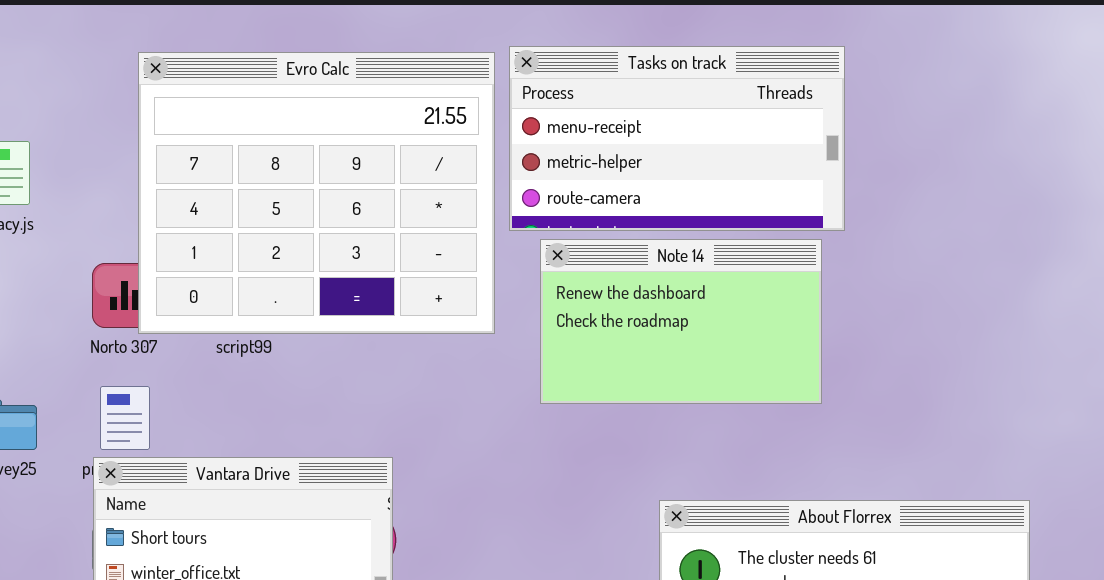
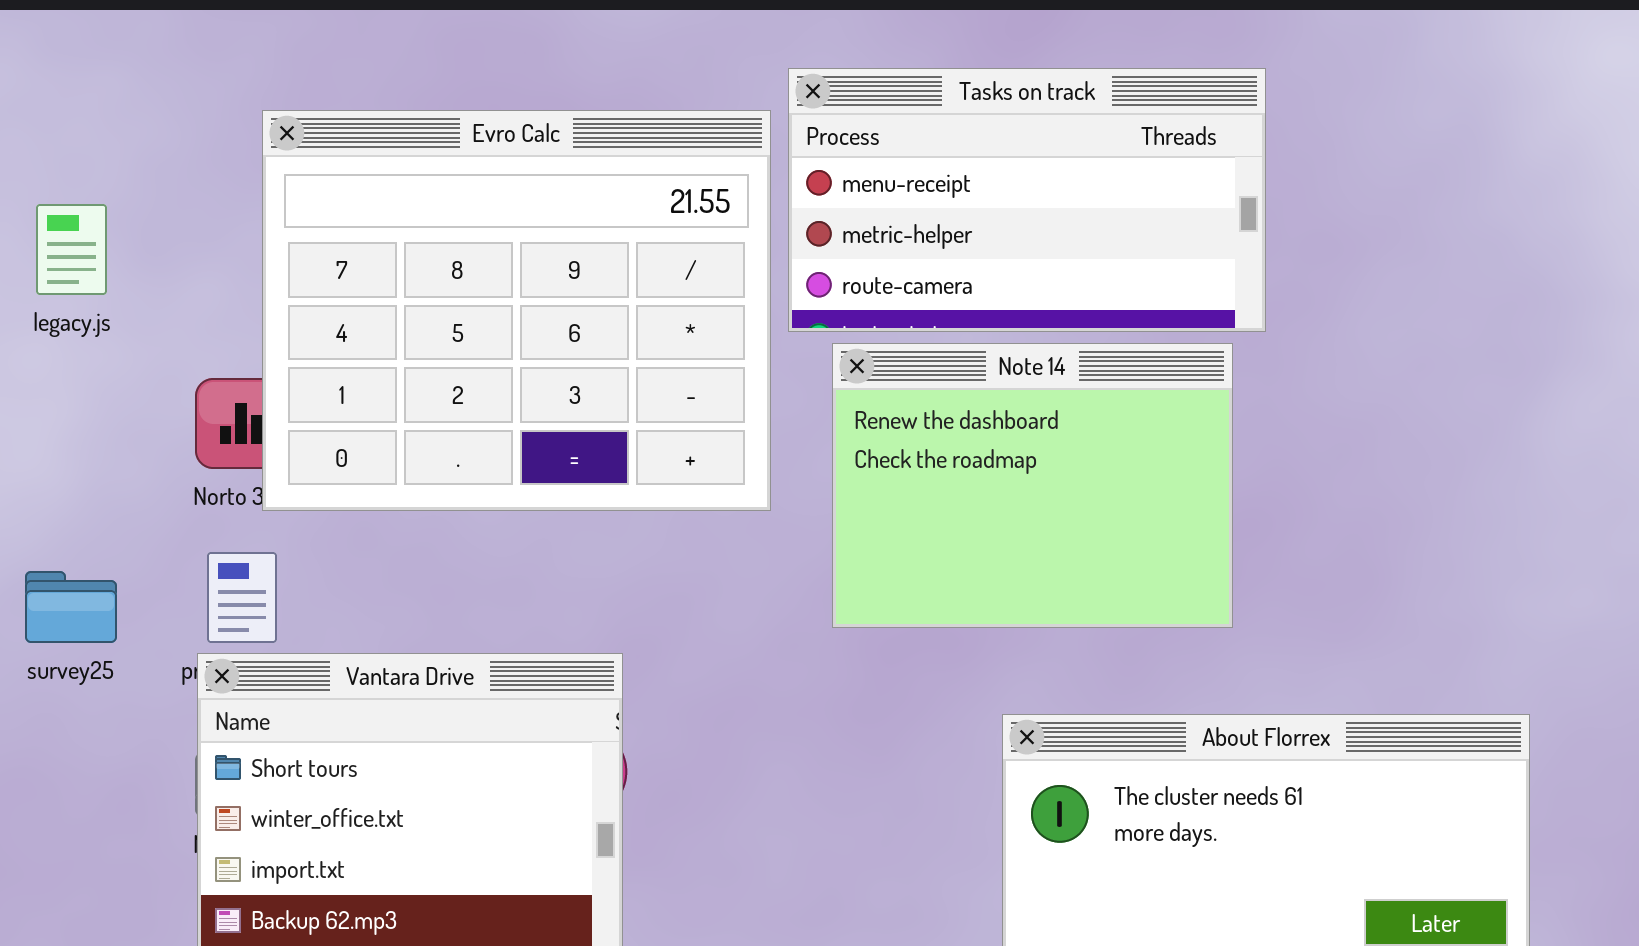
Evro Calc: [138,52,495,334] -> [262,110,771,511], moved
Note 14: [540,239,822,404] -> [832,343,1233,628], resized

